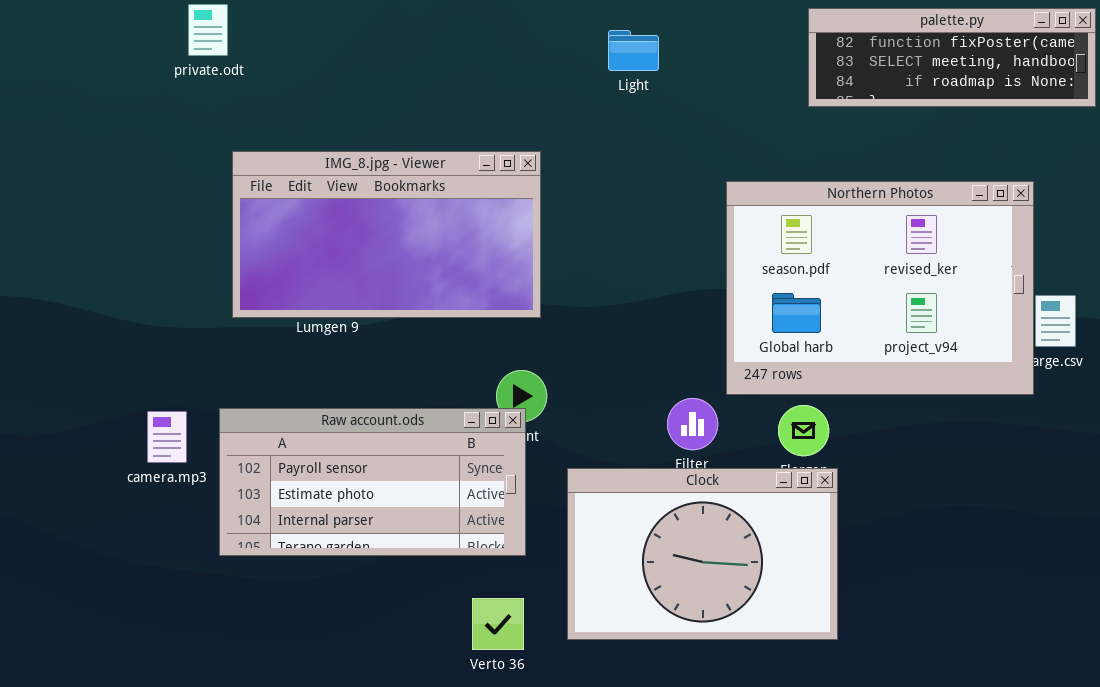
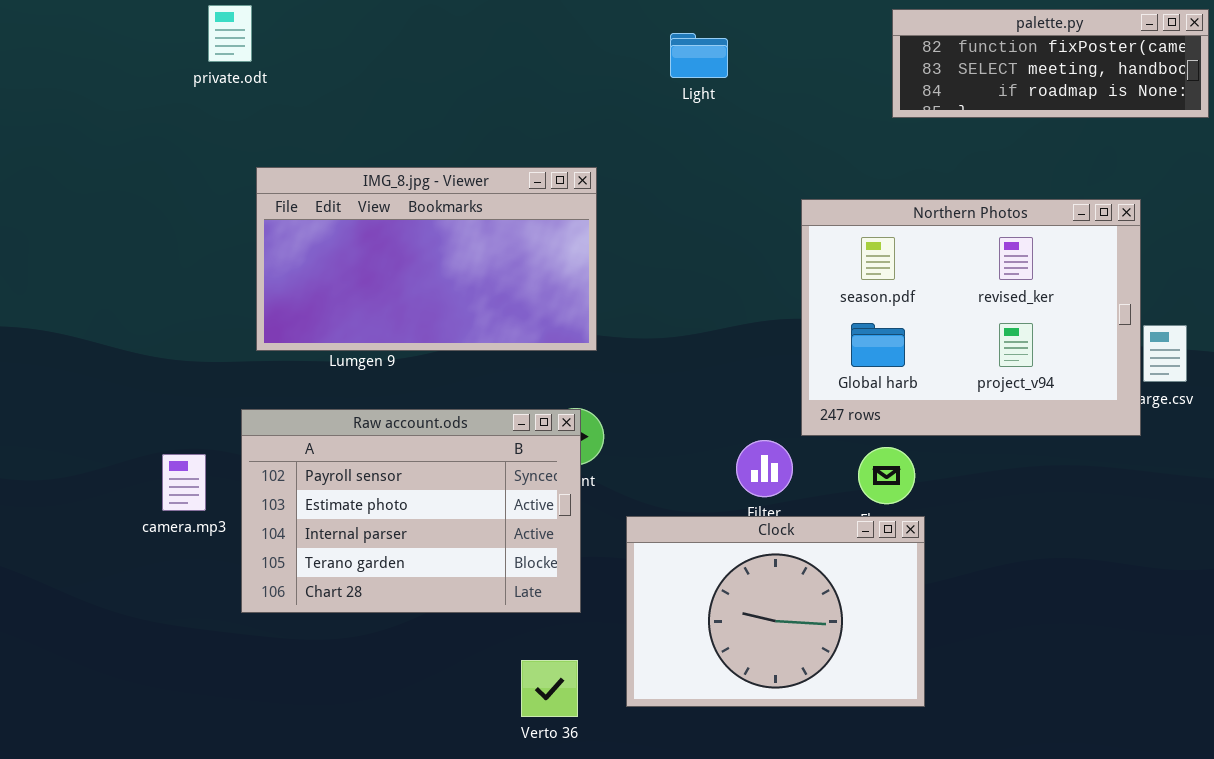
Raw account.ods: [219,408,526,556] -> [241,409,581,613], resized

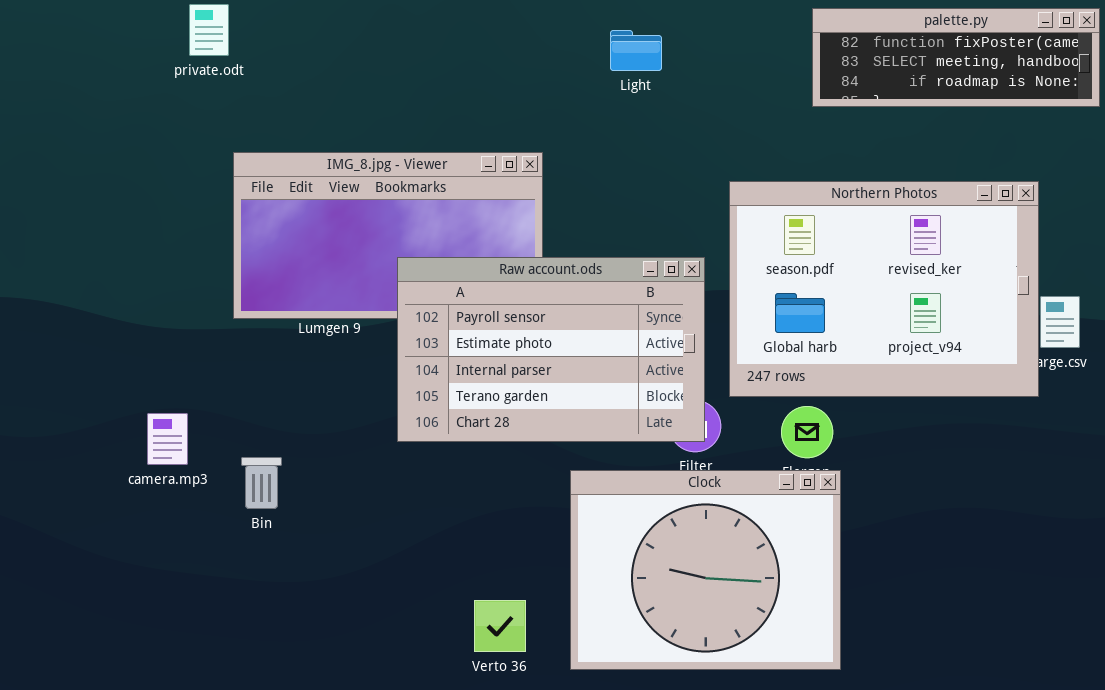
Raw account.ods: [241,409,581,613] -> [397,257,705,442], moved
Clock: [626,516,925,707] -> [570,470,841,670], resized

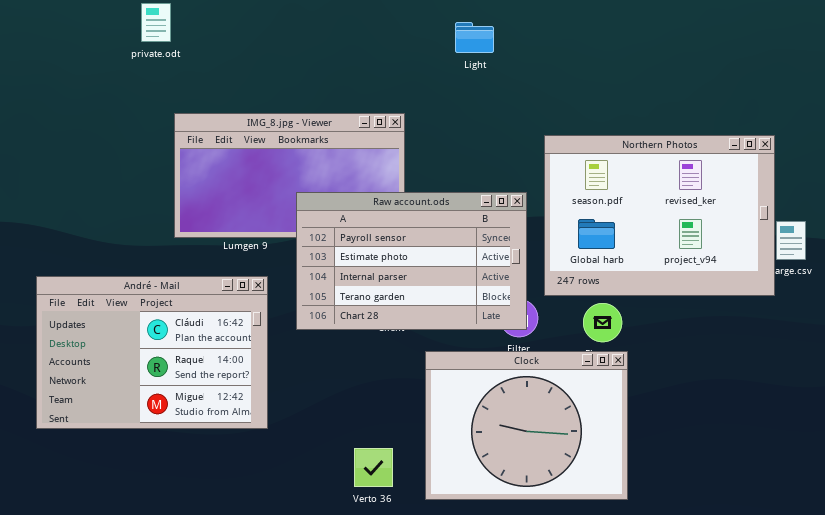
palette.py: [812,8,1100,107] -> none, closed
André - Mail: none -> [36,276,268,429], opened

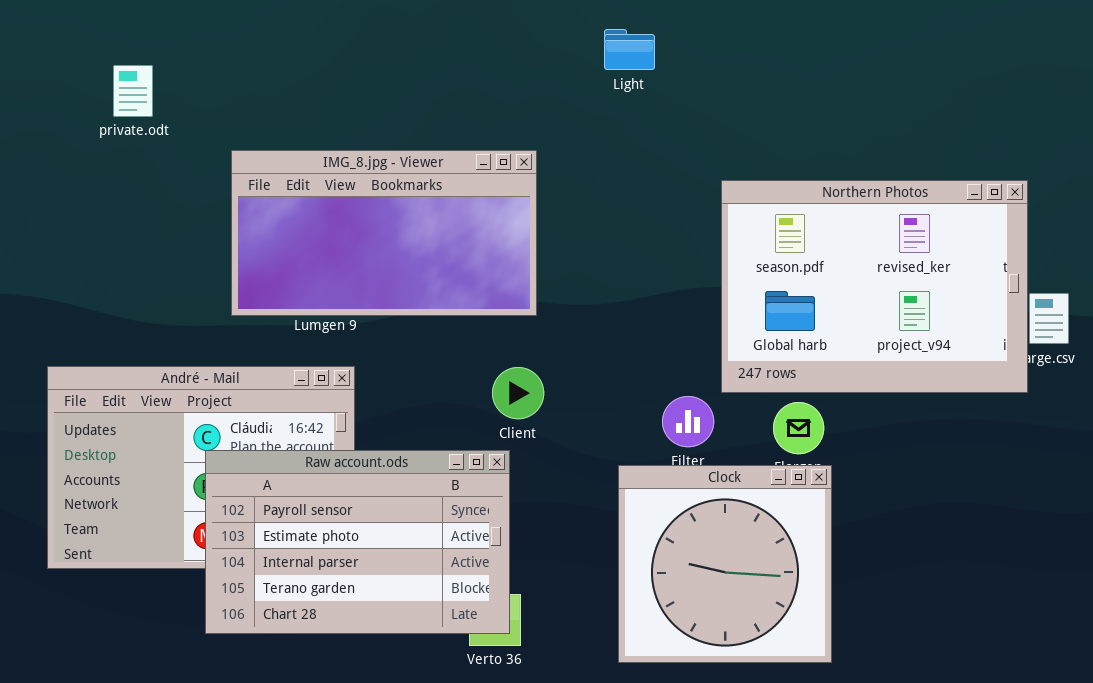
private.odt: [141,3,171,42] -> [113,65,153,117], moved
Raw account.ods: [296,192,527,330] -> [205,450,510,634], moved
Clock: [425,351,628,500] -> [618,465,832,663], resized

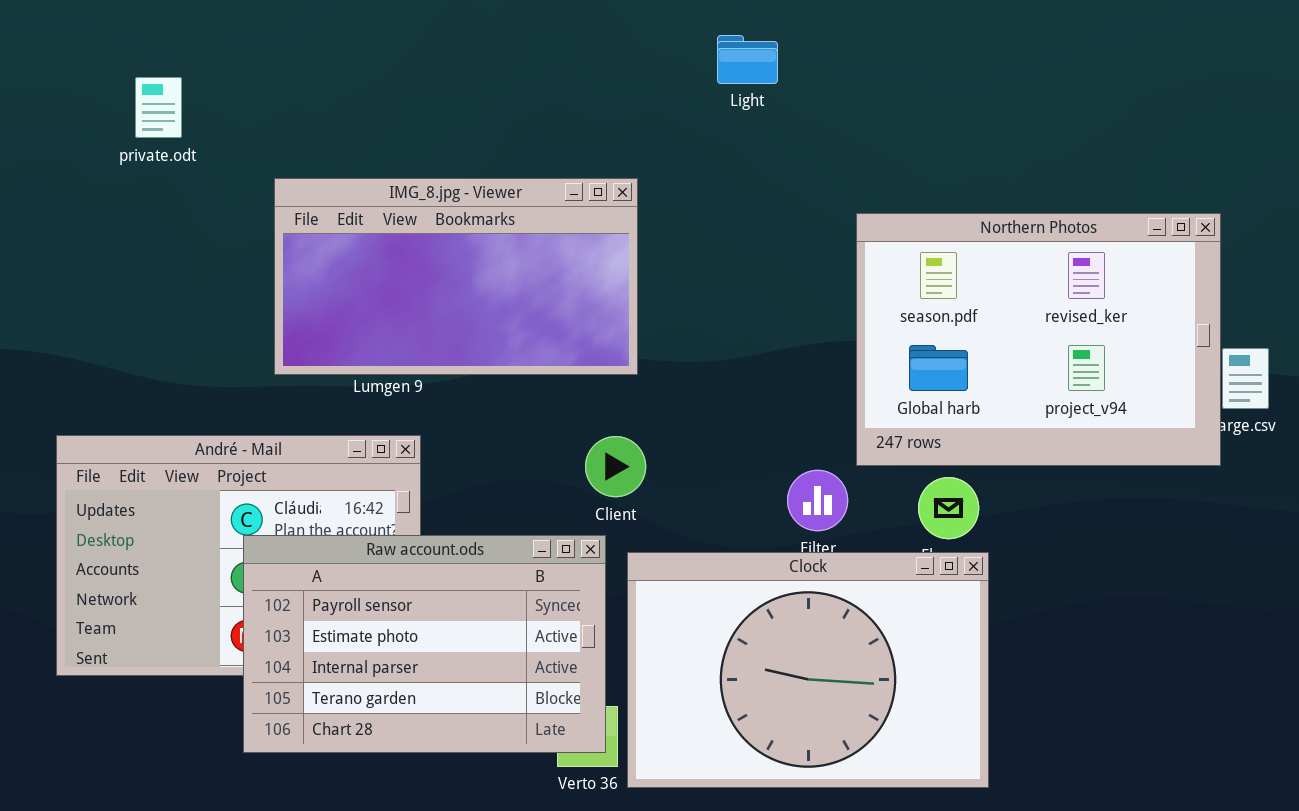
Clock: [618,465,832,663] -> [627,552,989,788], resized

